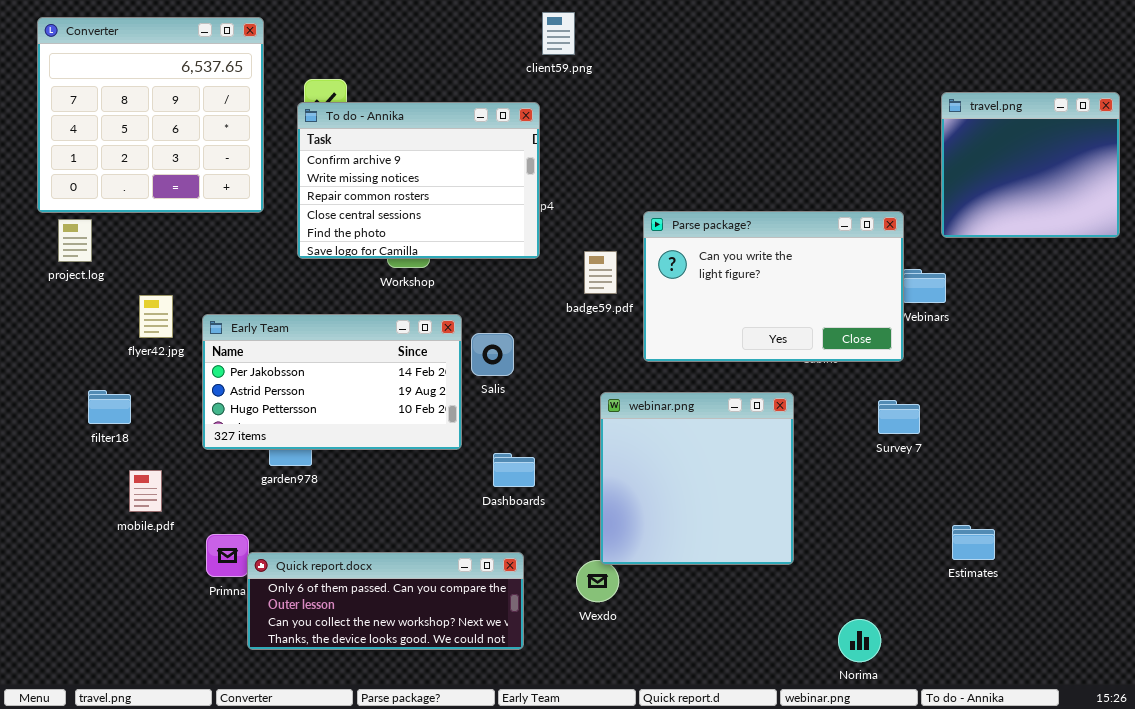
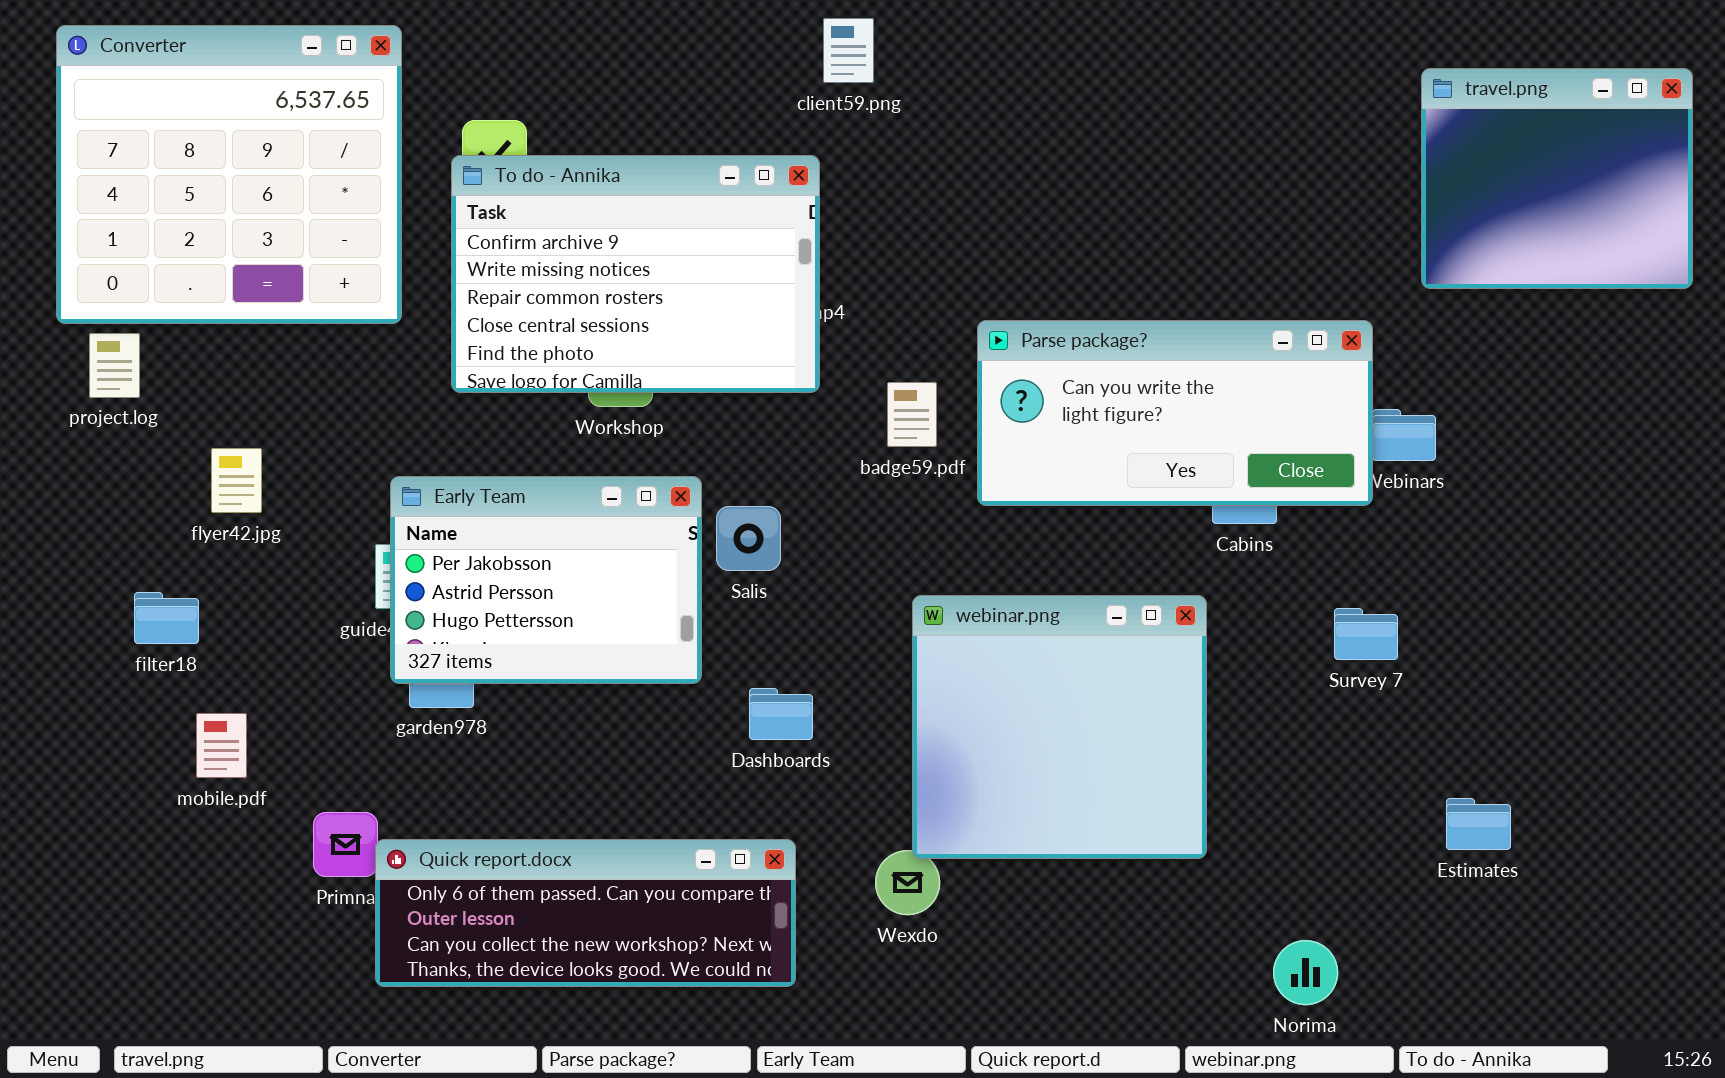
travel.png: [941,92,1120,238] -> [1421,68,1693,289], moved
Parse package?: [643,211,904,362] -> [977,320,1373,506], resized
Early Team: [202,314,462,450] -> [390,476,702,684], resized

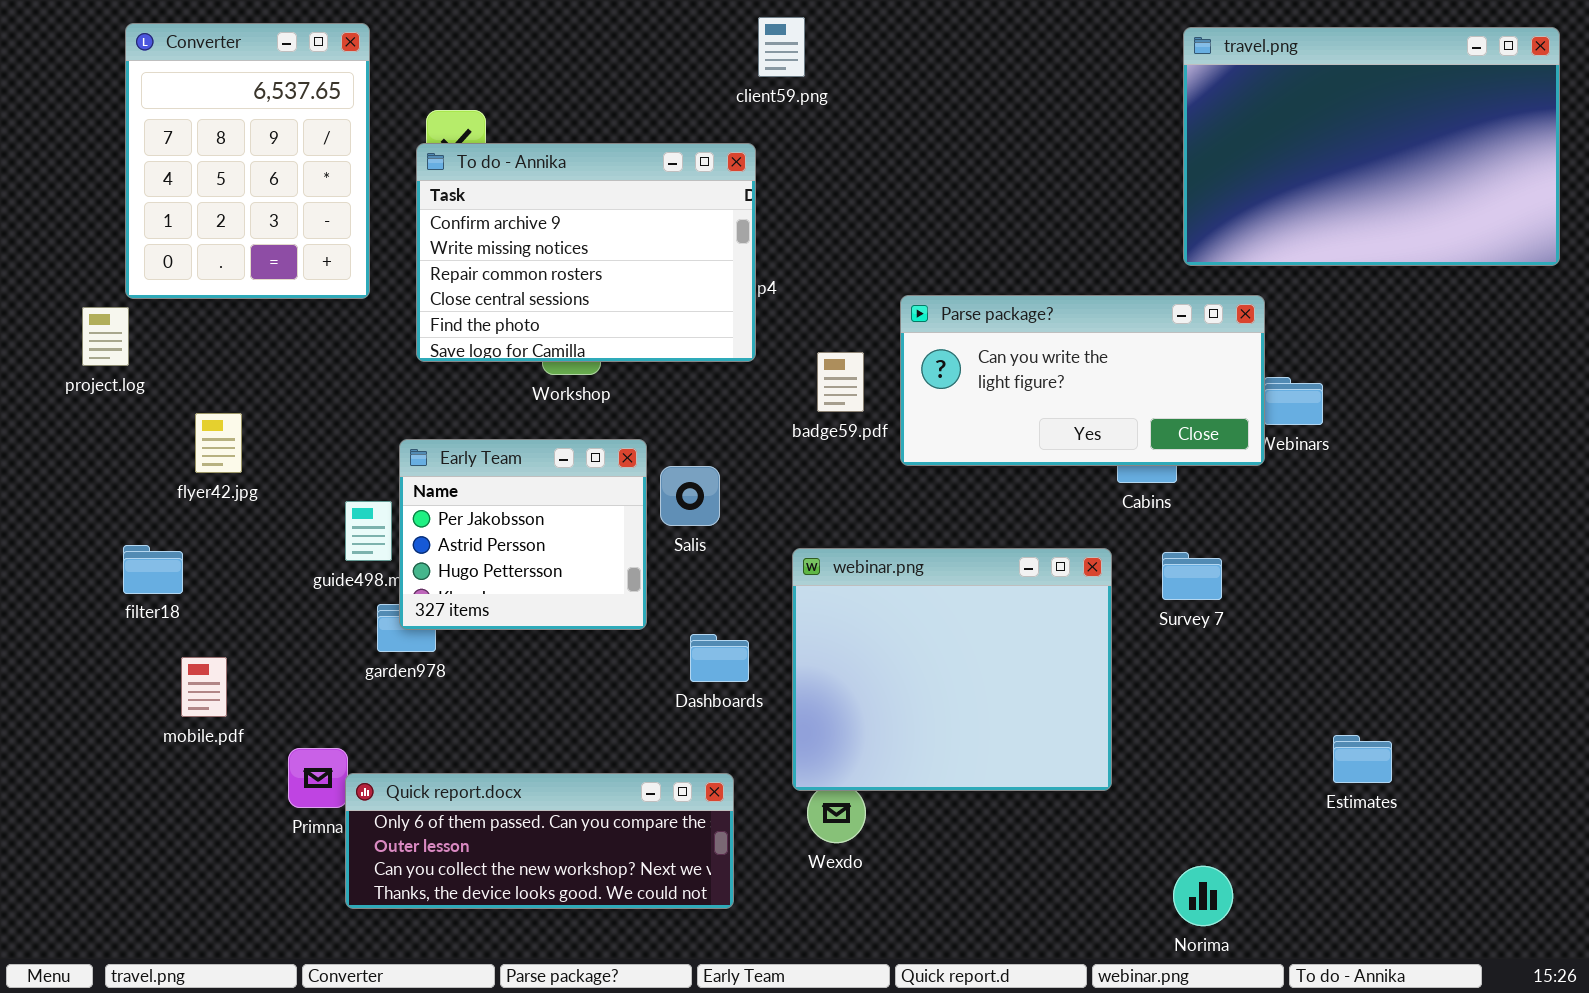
Converter: [56,25,402,324] -> [125,23,370,299], resized
travel.png: [1421,68,1693,289] -> [1183,27,1560,266], resized
Early Team: [390,476,702,684] -> [399,439,647,630], resized
webinar.png: [912,595,1207,859] -> [792,548,1112,791], resized
Survey 7: [1334,608,1398,660] -> [1162,552,1222,600], moved

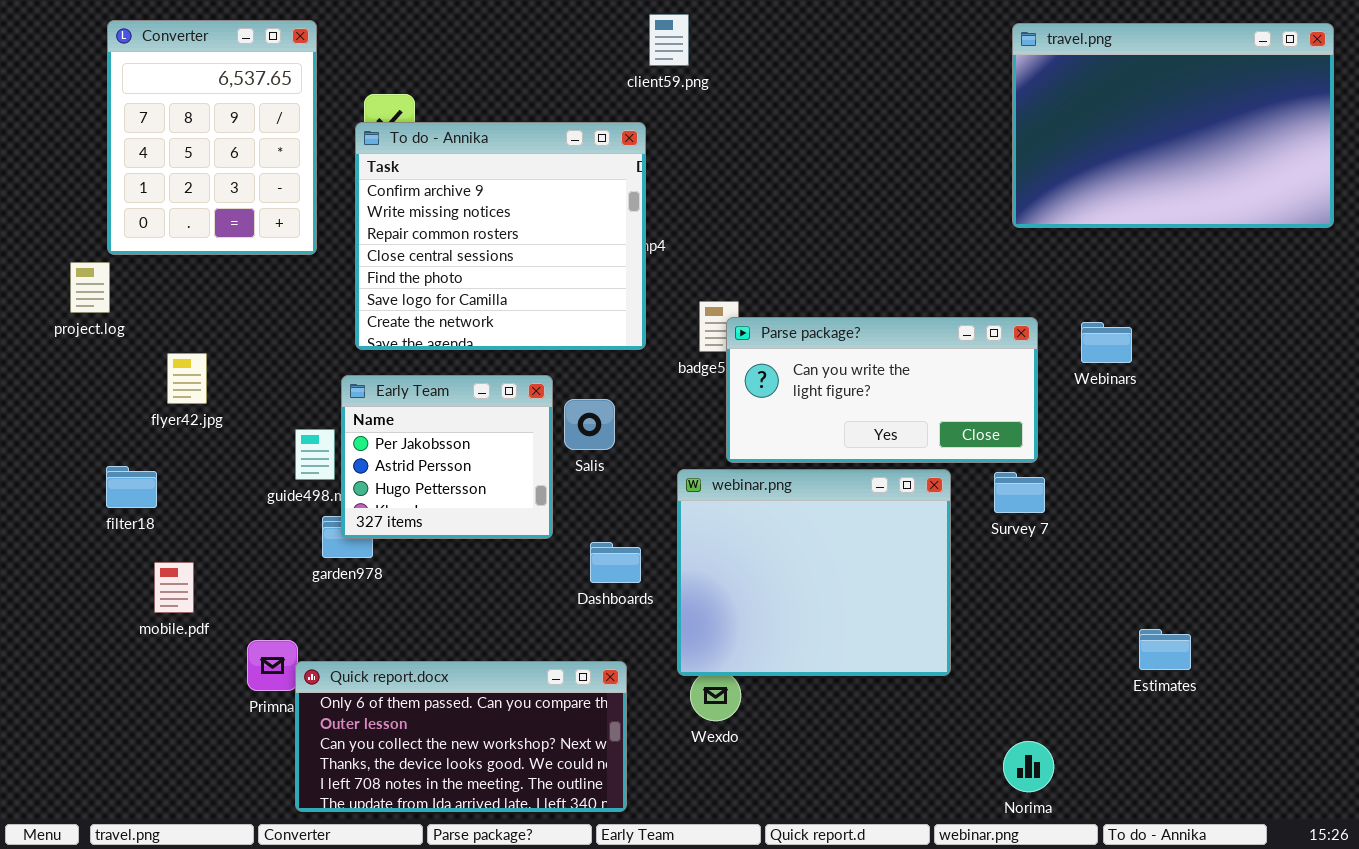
To do - Annika: [416,143,756,362] -> [355,122,646,350], resized
Parse package?: [900,295,1265,466] -> [726,317,1038,463], moved
Quick report.docx: [345,773,734,909] -> [295,661,627,812], resized

